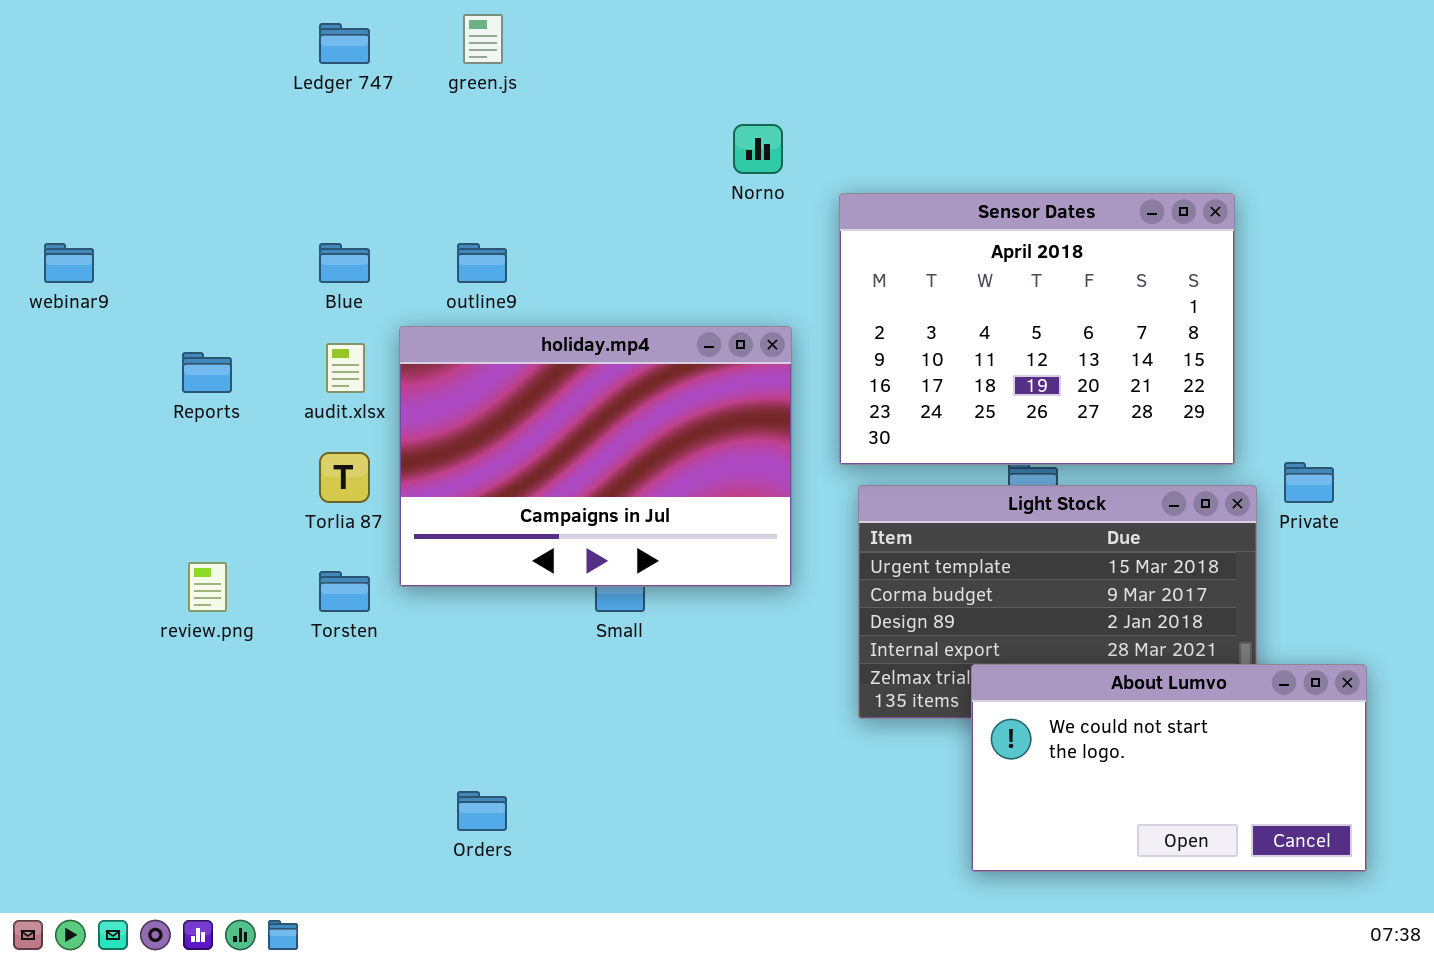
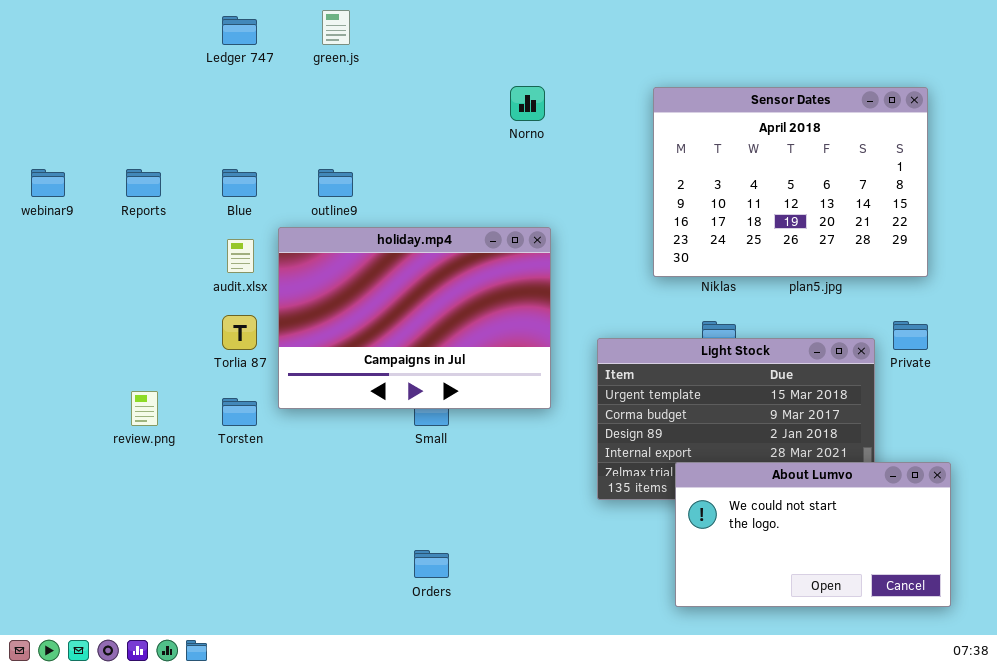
Sensor Dates: [839,193,1235,465] -> [653,87,928,277], moved
Reports: [182,352,232,393] -> [126,169,161,197], moved
Orders: [457,791,507,831] -> [414,550,449,578], moved

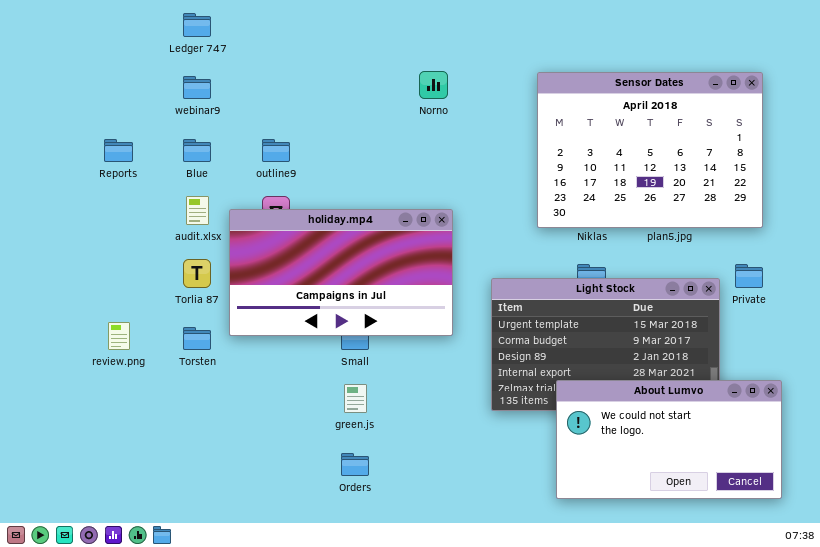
green.js: [322,10,350,45] -> [344,384,367,413], moved
webinar9: [31,169,65,197] -> [183,76,211,99], moved
holiday.mp4: [278,227,551,409] -> [229,209,453,336], resized

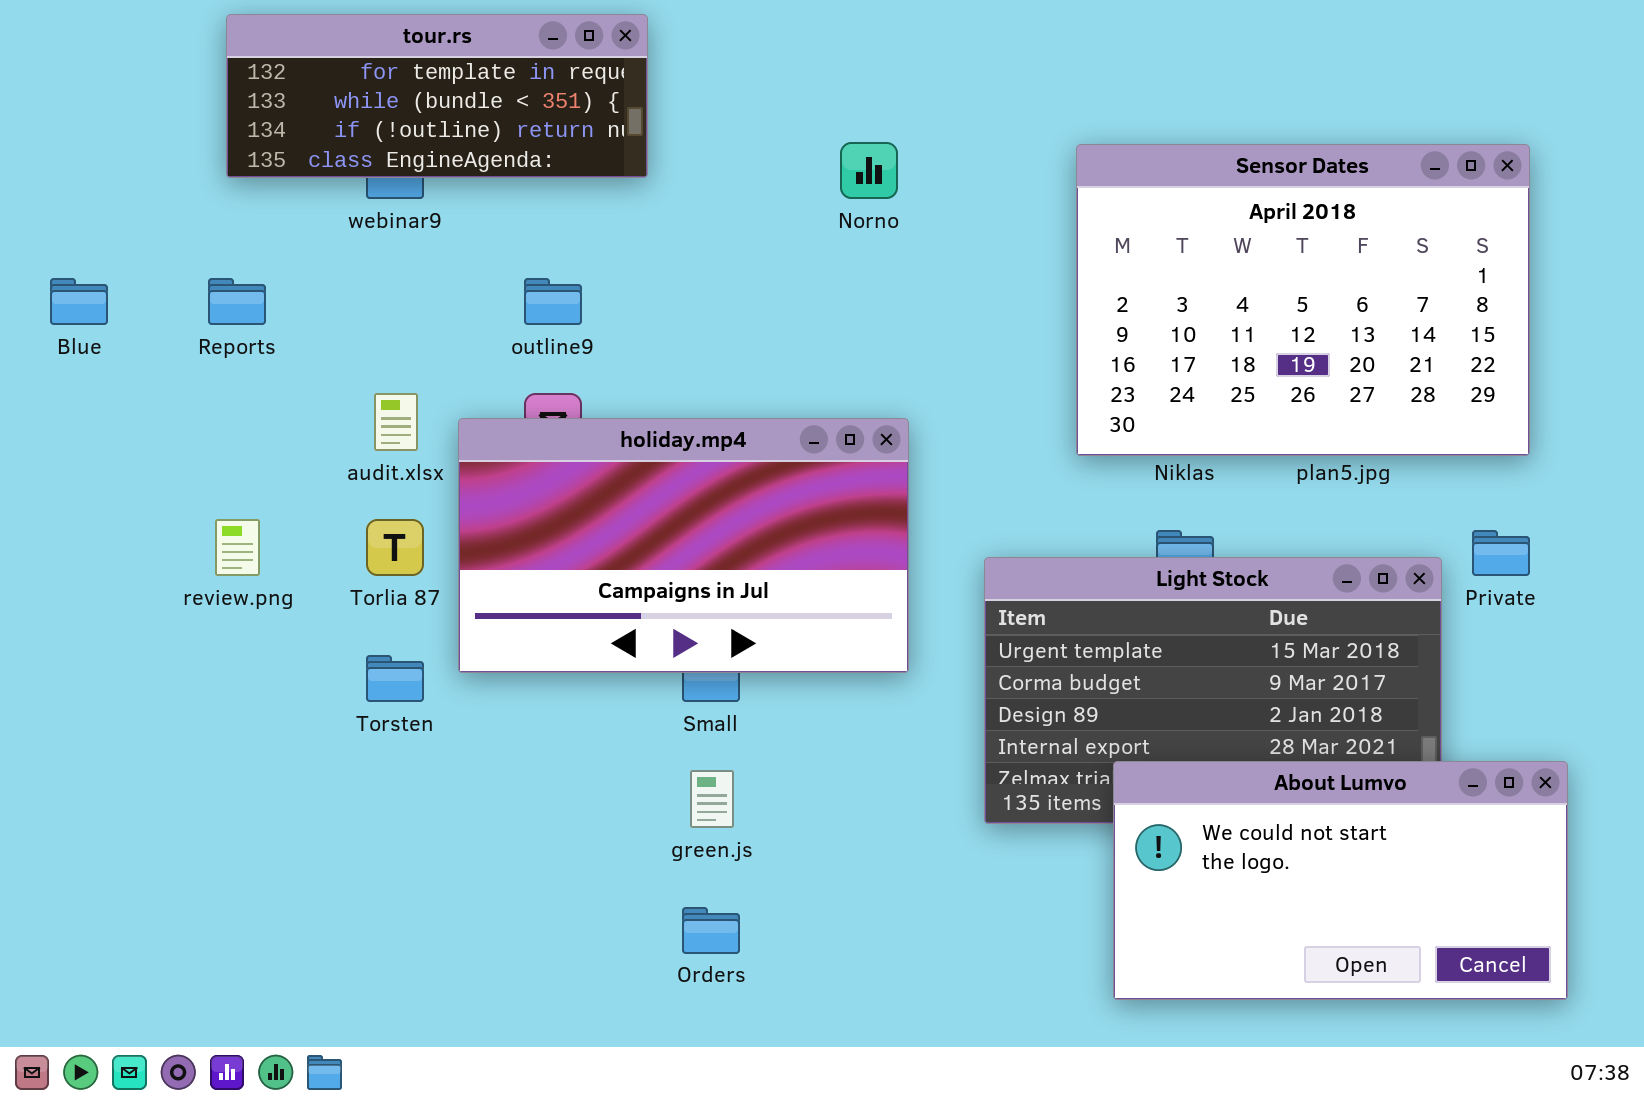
tour.rs: none -> [226,14,648,178], opened
Blue: [183,139,211,162] -> [50,278,108,325], moved
review.png: [108,322,130,350] -> [215,519,260,576], moved

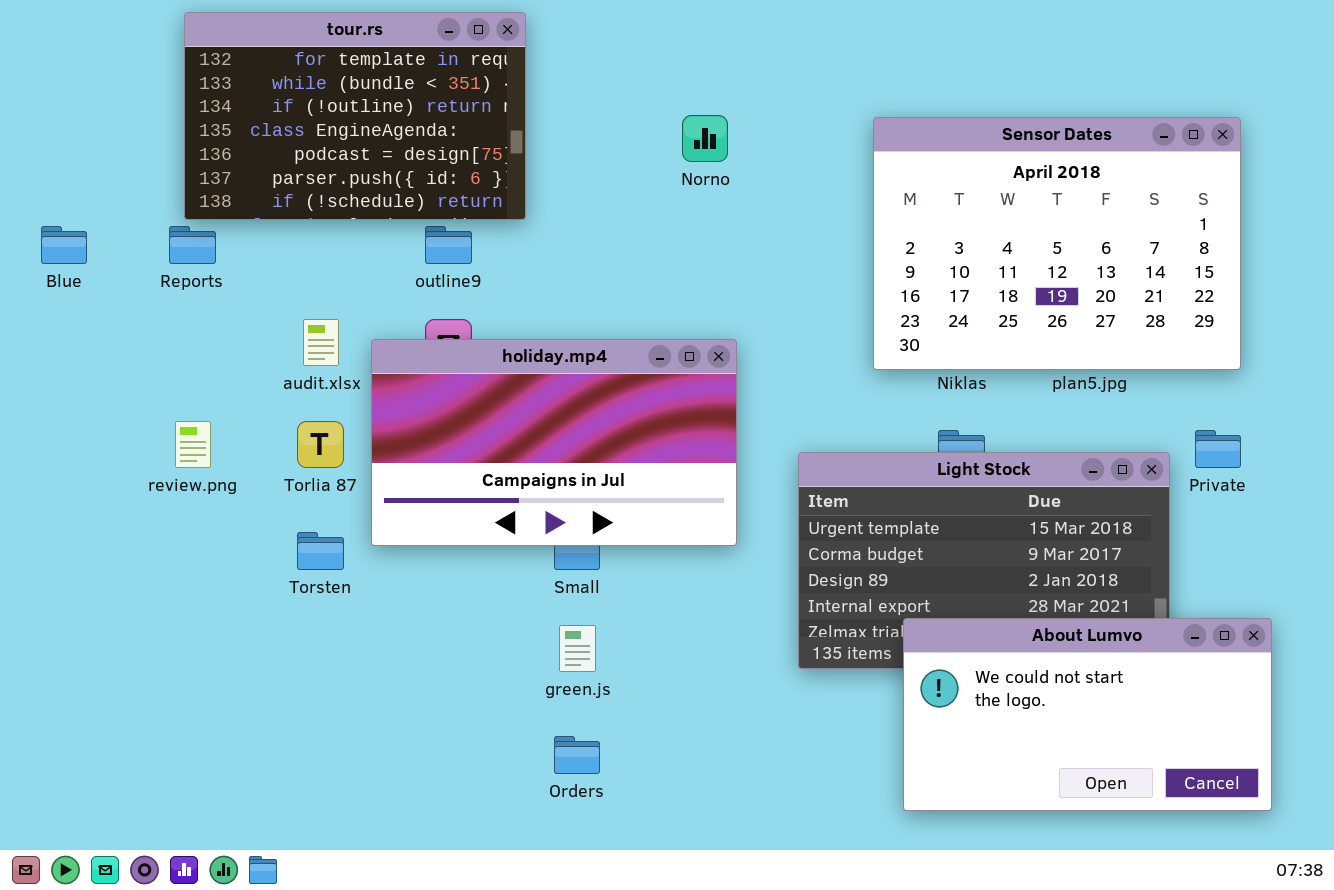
tour.rs: [226,14,648,178] -> [184,12,526,220], resized

